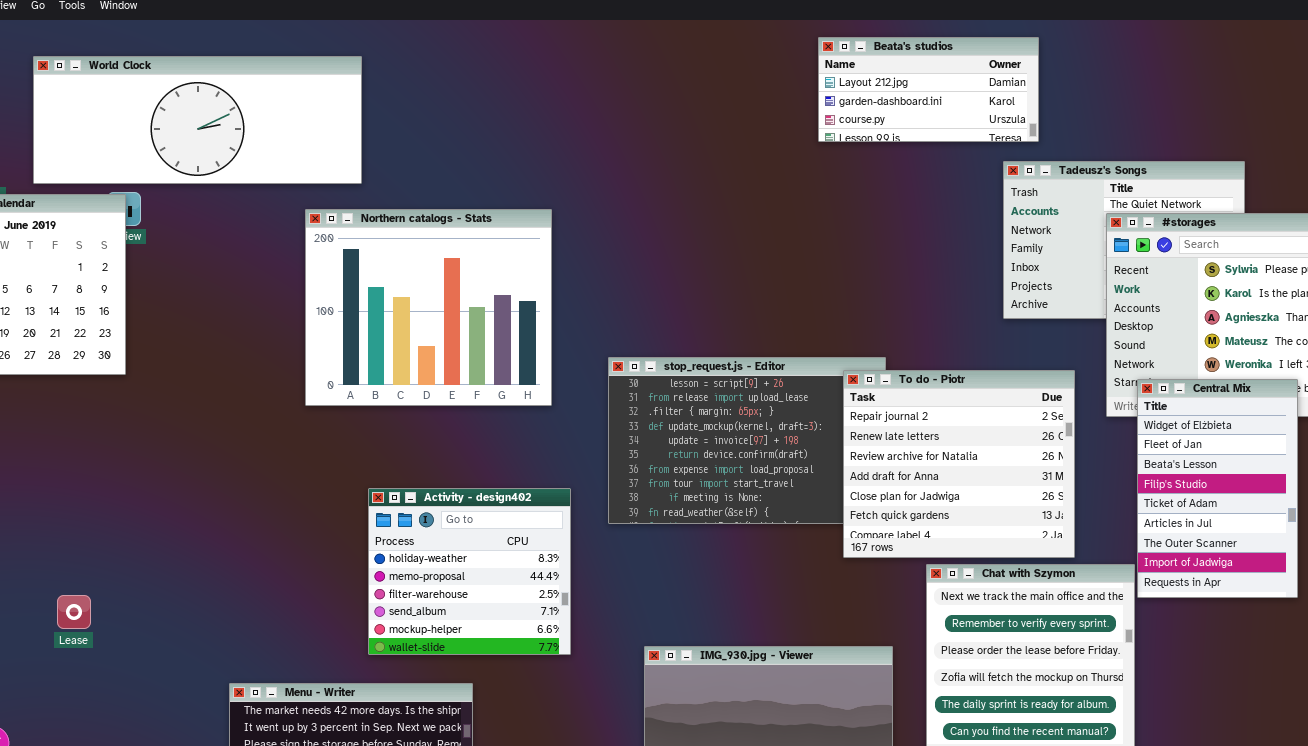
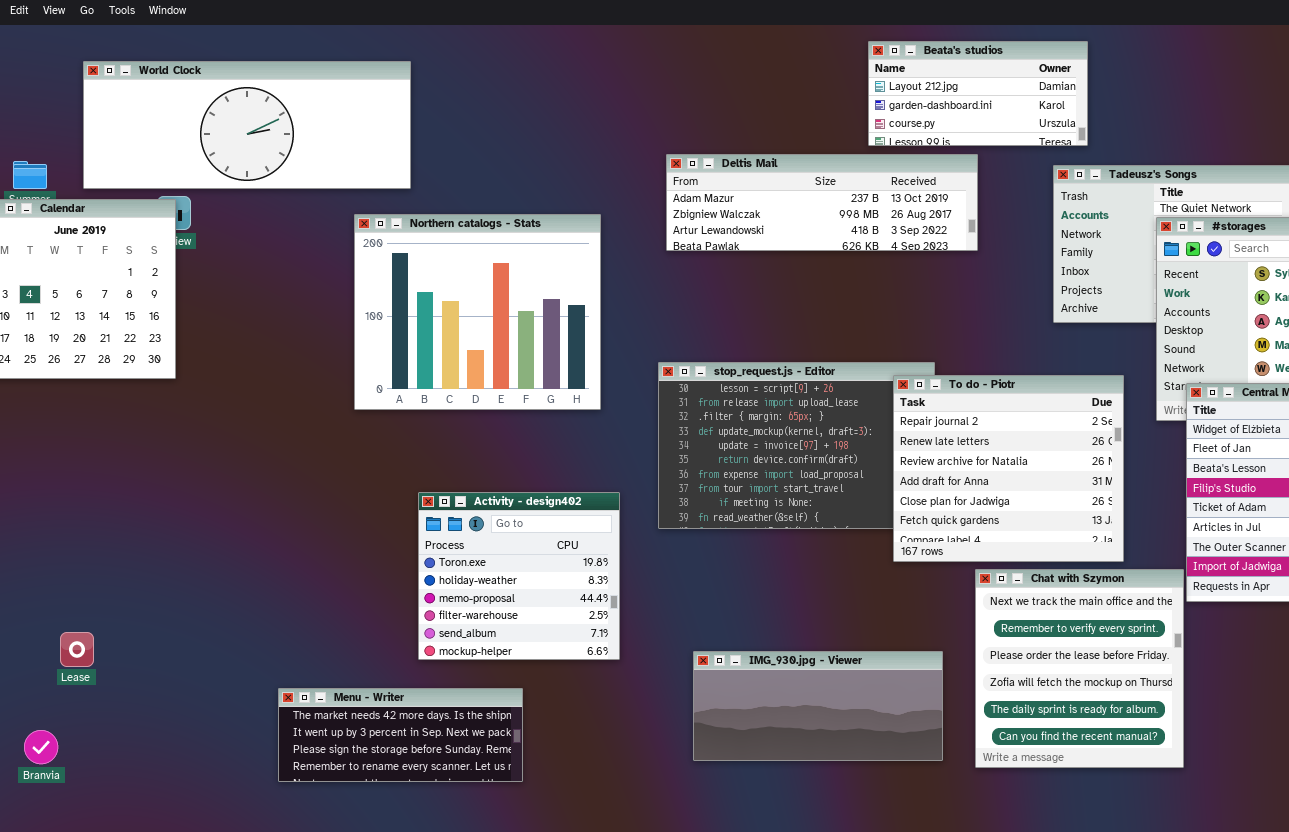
Deltis Mail: none -> [666,154,978,251], opened
Activity - design402: [368,488,571,655] -> [418,492,620,660], scrolled up 1 row
Lease: [57,595,91,629] -> [60,632,94,667], moved

